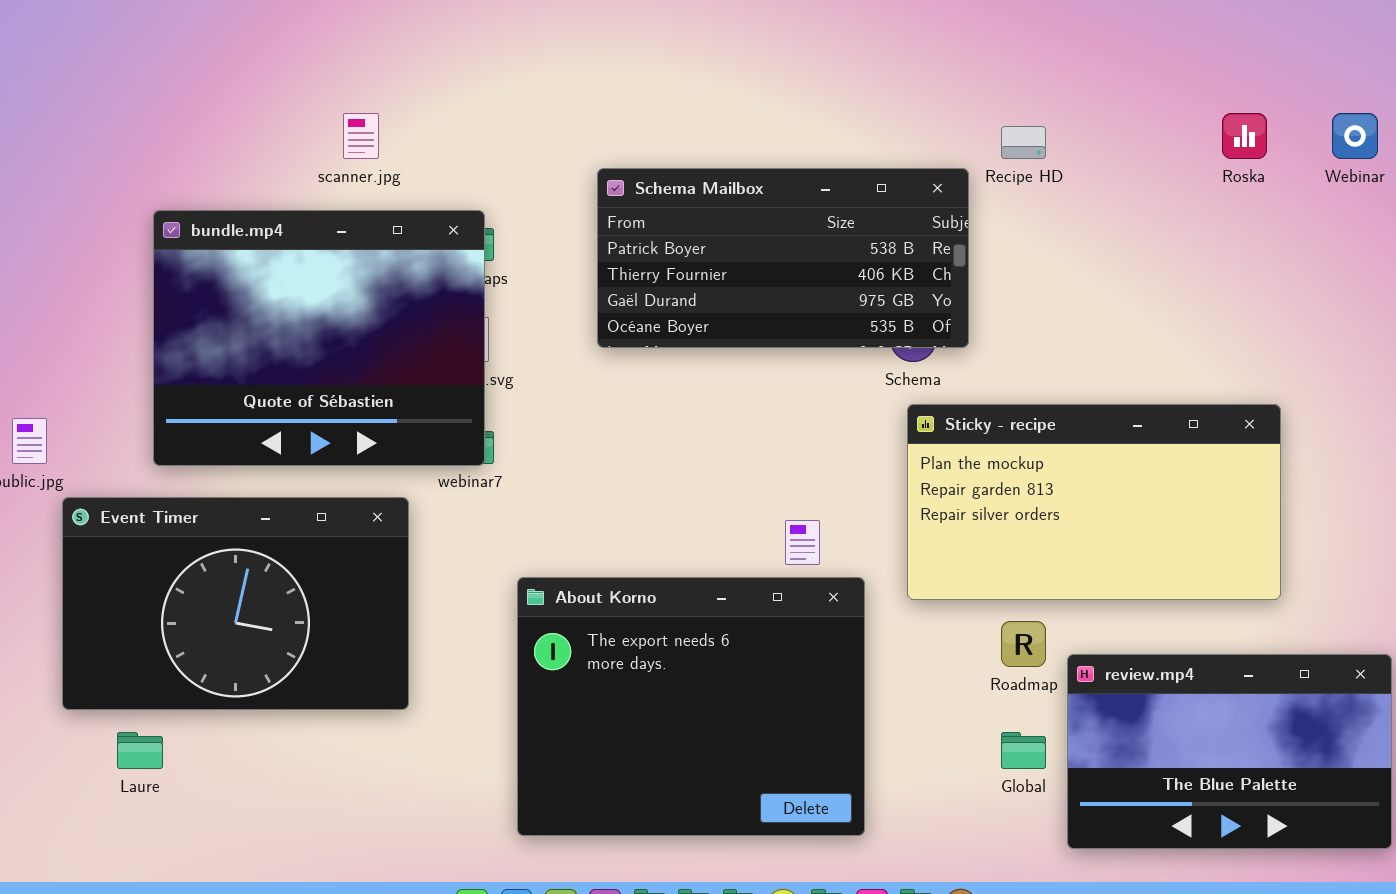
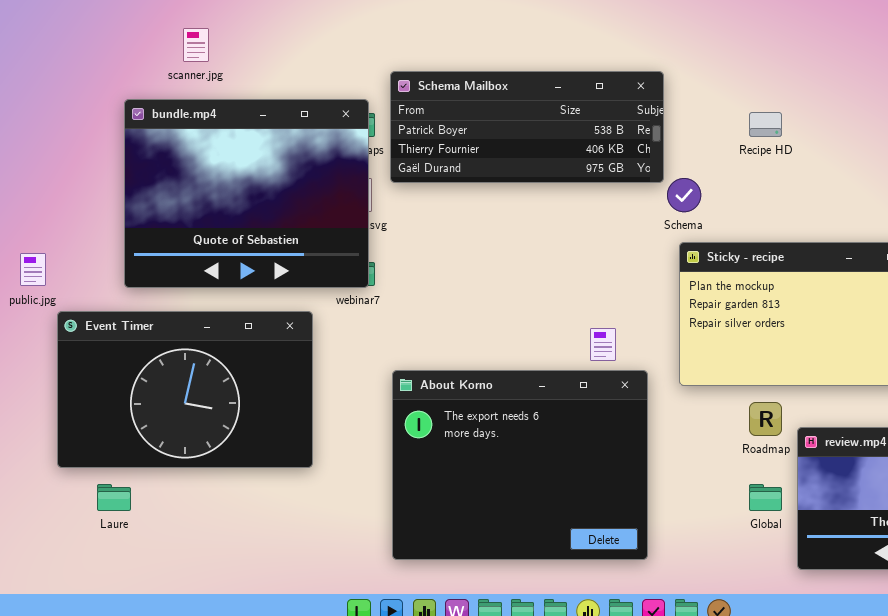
scanner.jpg: [343,113,379,159] -> [183,28,209,62], moved
Recipe HD: [1001,126,1046,159] -> [749,112,782,137], moved
Schema Mailbox: [597,168,969,348] -> [390,71,664,183], moved, resized

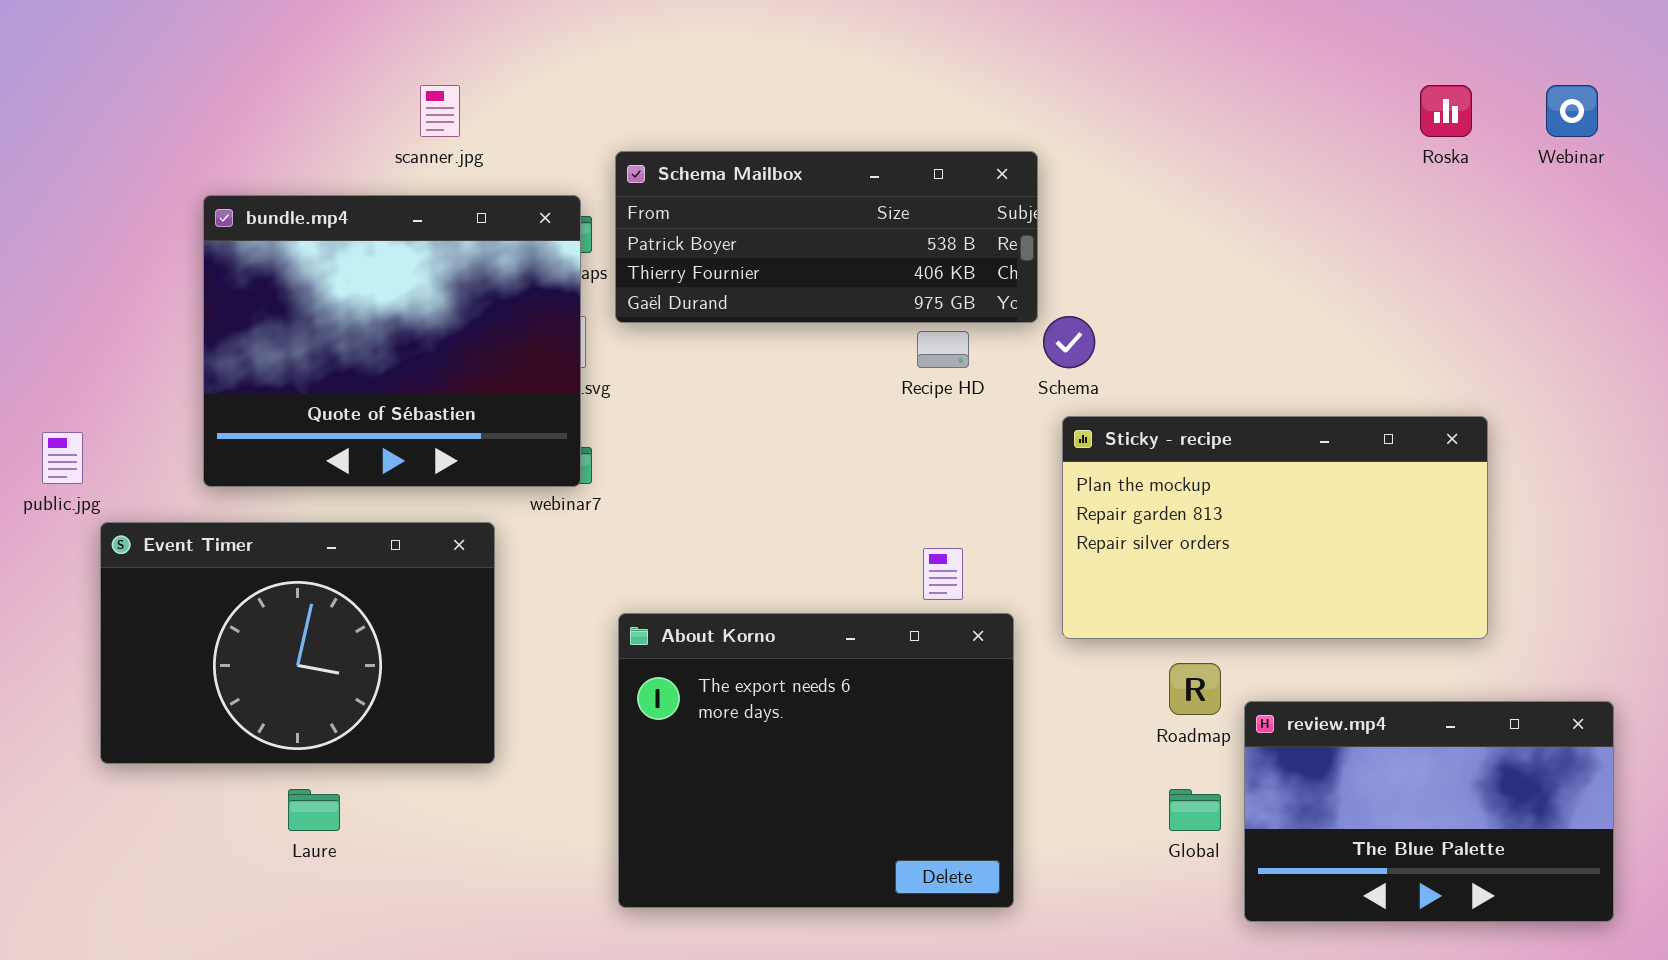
scanner.jpg: [183,28,209,62] -> [420,85,460,137], moved
Recipe HD: [749,112,782,137] -> [917,331,969,368], moved
Laure: [97,484,131,511] -> [288,789,340,831], moved

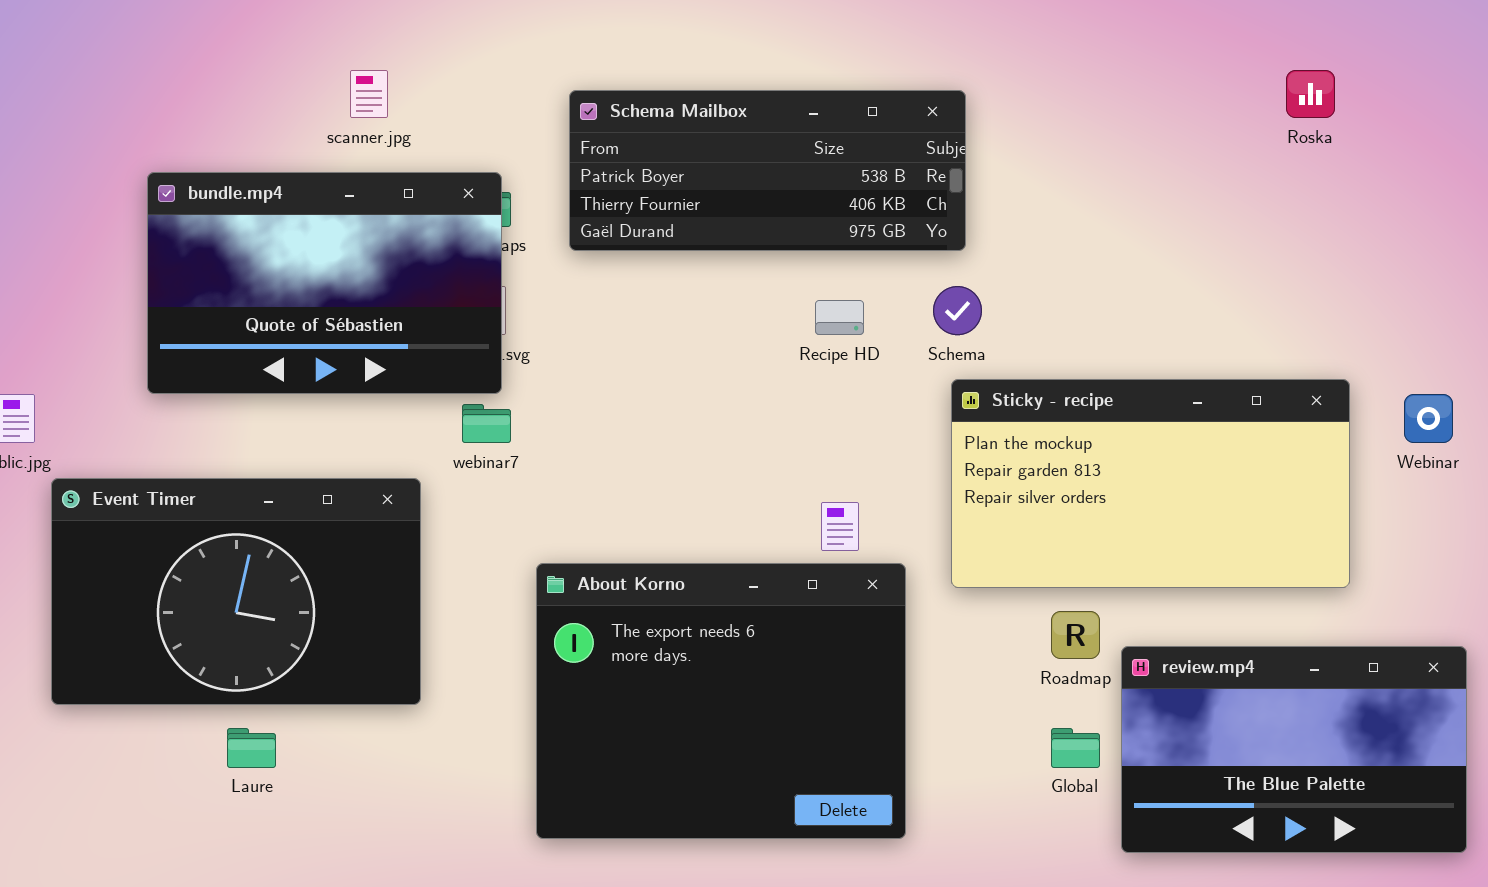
Webinar: [1546,85,1598,137] -> [1404,394,1453,443], moved
Schema Mailbox: [615,151,1038,323] -> [569,90,966,251], moved
bundle.mp4: [203,195,581,487] -> [147,172,502,394], resized

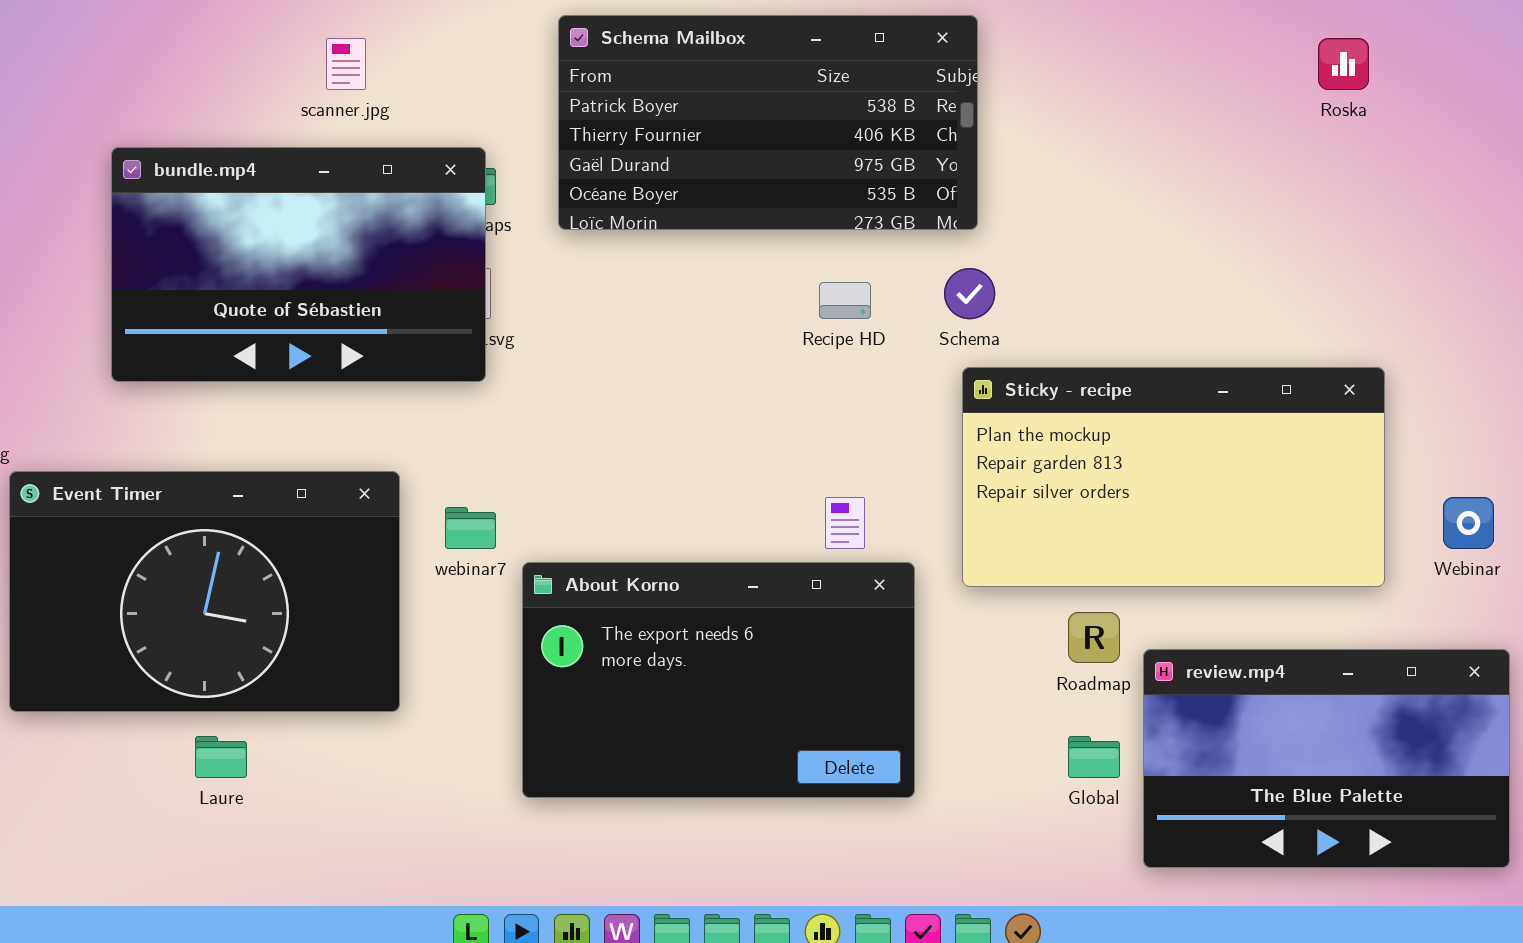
Schema Mailbox: [569,90,966,251] -> [558,15,978,230], resized
Webinar: [1404,394,1453,443] -> [1443,497,1494,549], moved
webinar7: [462,404,511,443] -> [445,507,496,549], moved
About Korno: [536,563,906,839] -> [522,562,915,798], resized

